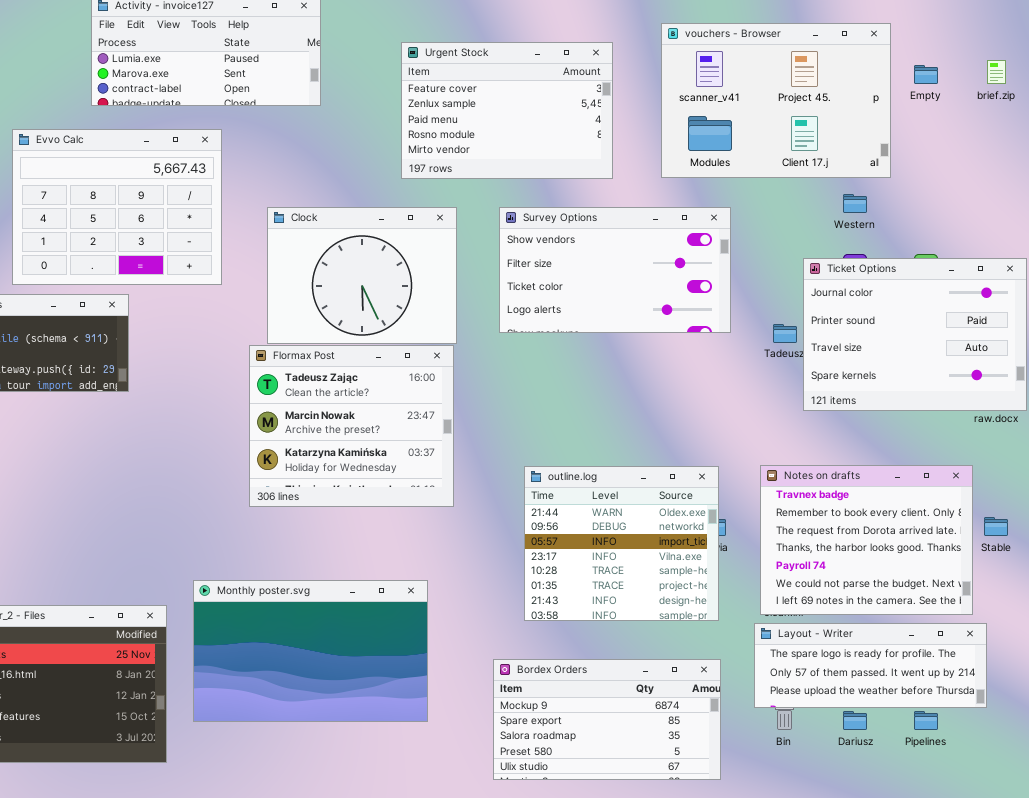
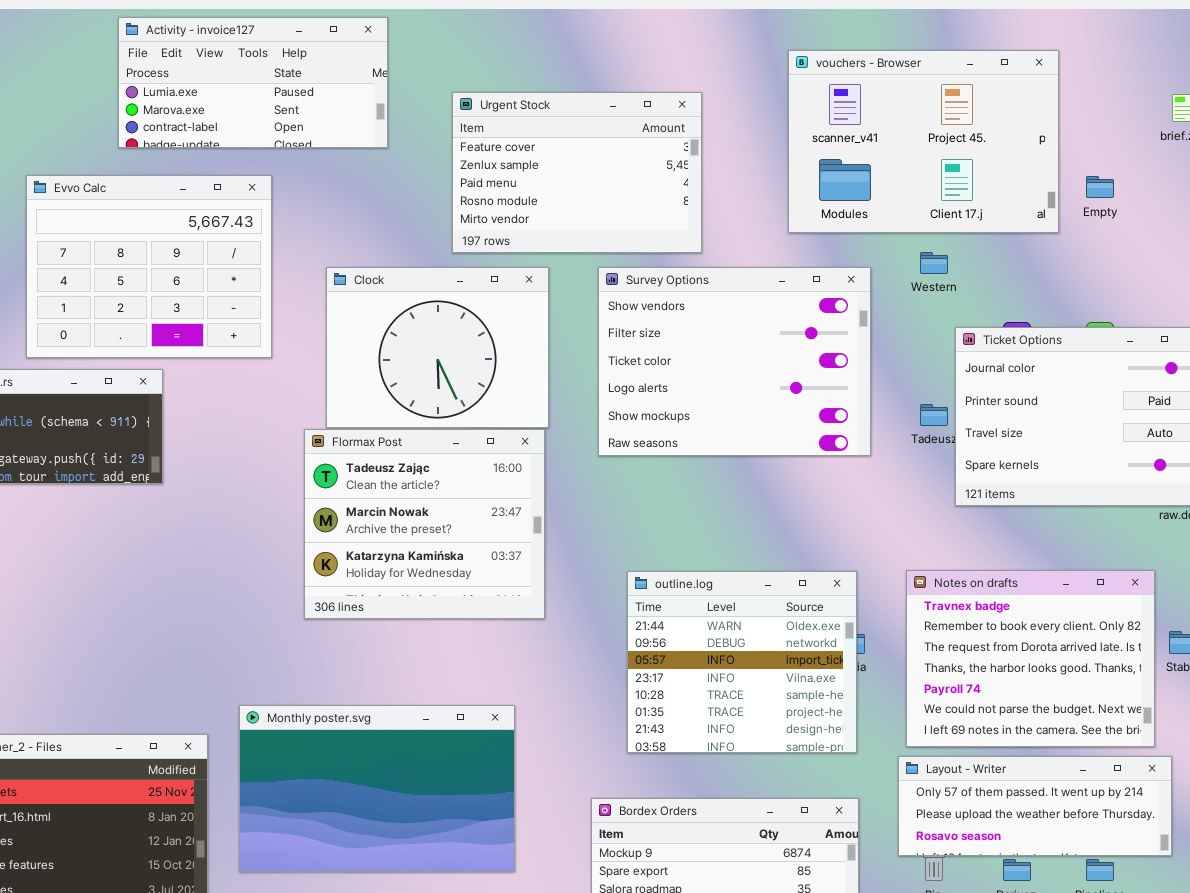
Urgent Stock: [401,42,613,179] -> [452,92,702,253], moved
Empty: [914,65,938,84] -> [1086,176,1114,198], moved
Western: [843,194,867,213] -> [920,252,948,274], moved
Survey Options: [499,207,731,333] -> [598,267,871,456], resized
Layout - Writer: [754,623,987,708] -> [898,756,1172,856], scrolled down 1 row

